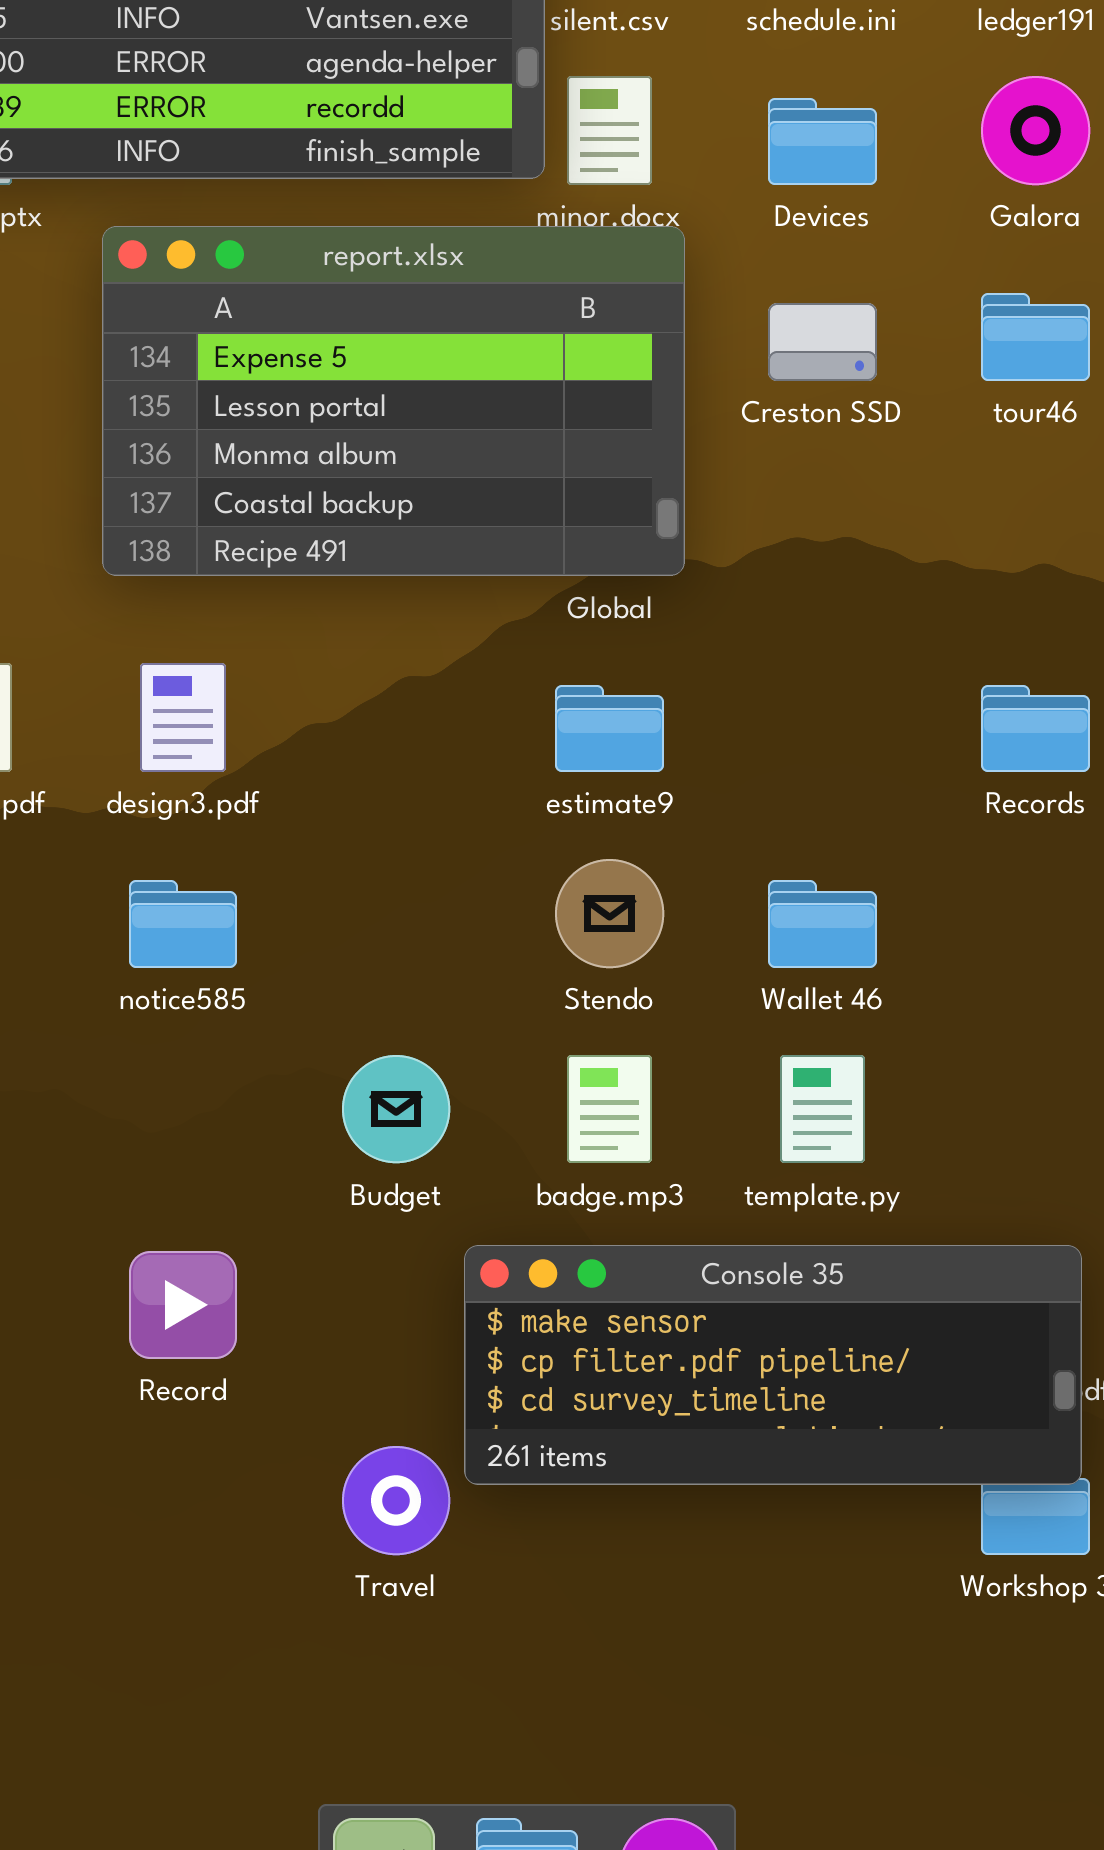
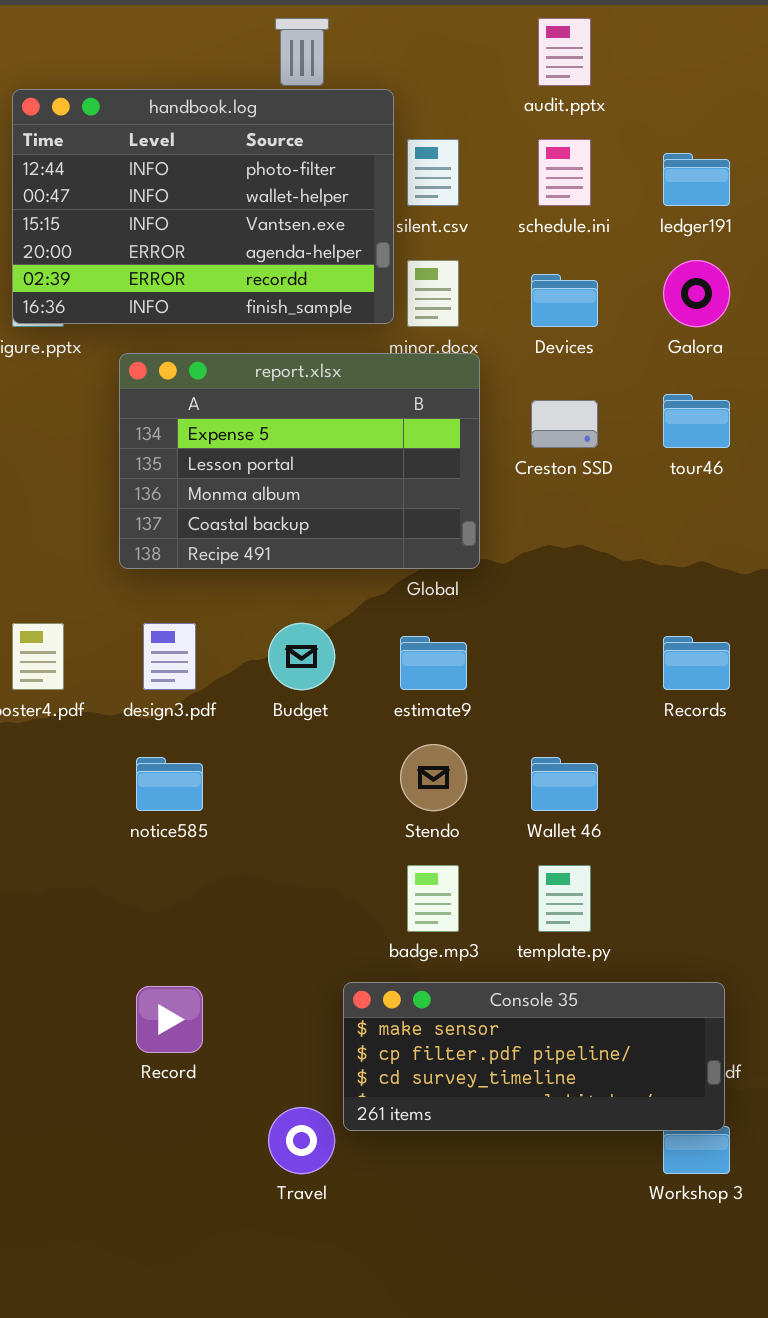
Budget: [342,1055,450,1163] -> [268,623,335,690], moved

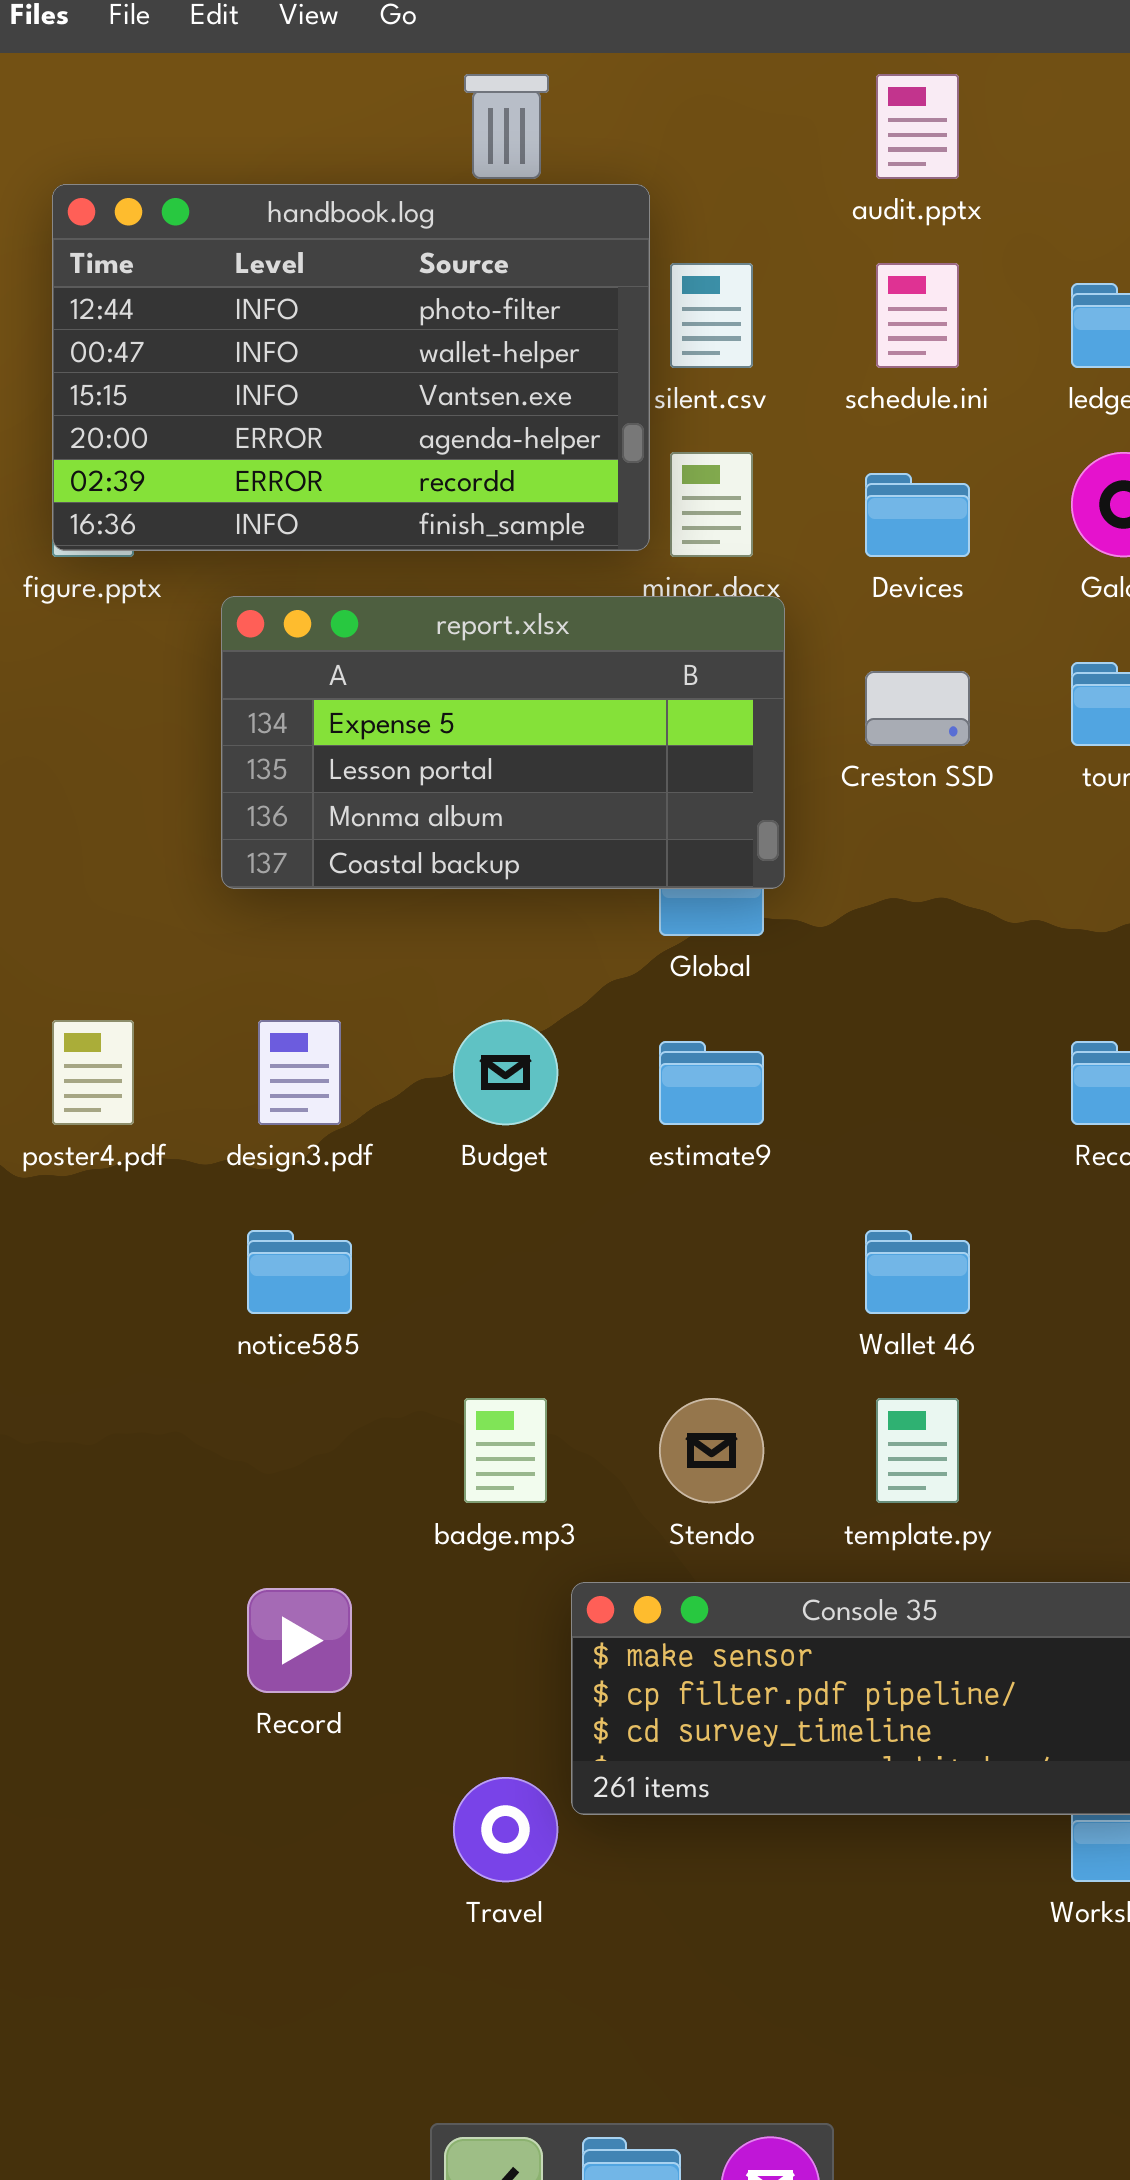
report.xlsx: [119,353,480,569] -> [221,596,785,889], resized
Stendo: [400,744,467,811] -> [659,1398,764,1503], moved
badge.mp3: [407,865,459,932] -> [464,1398,547,1503], moved

